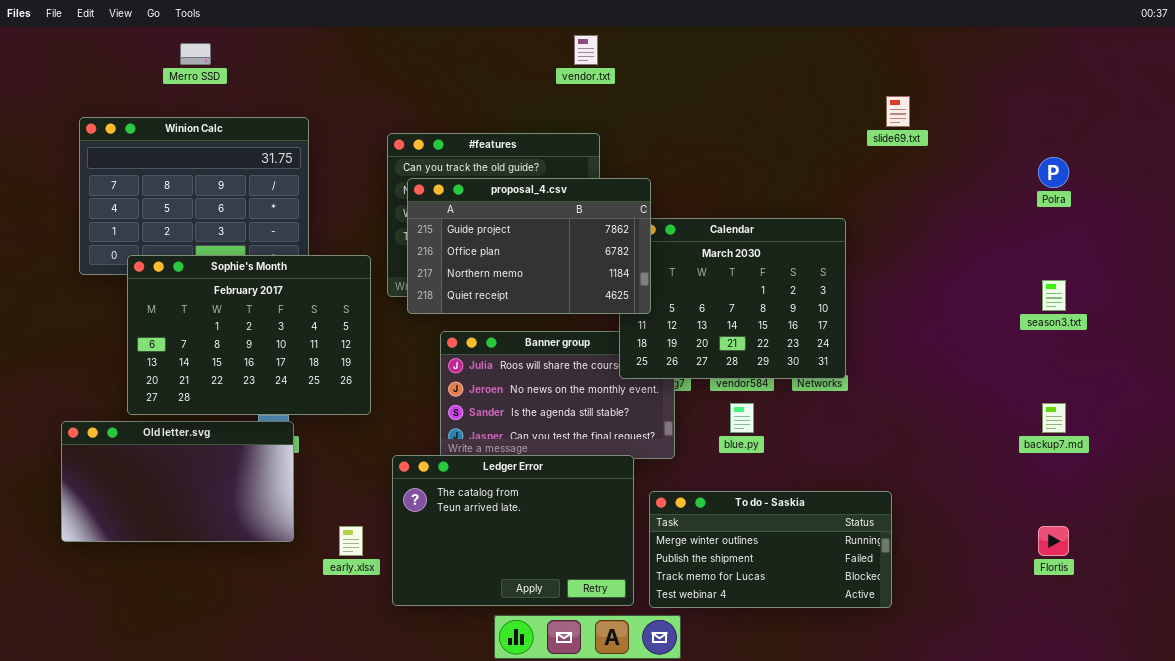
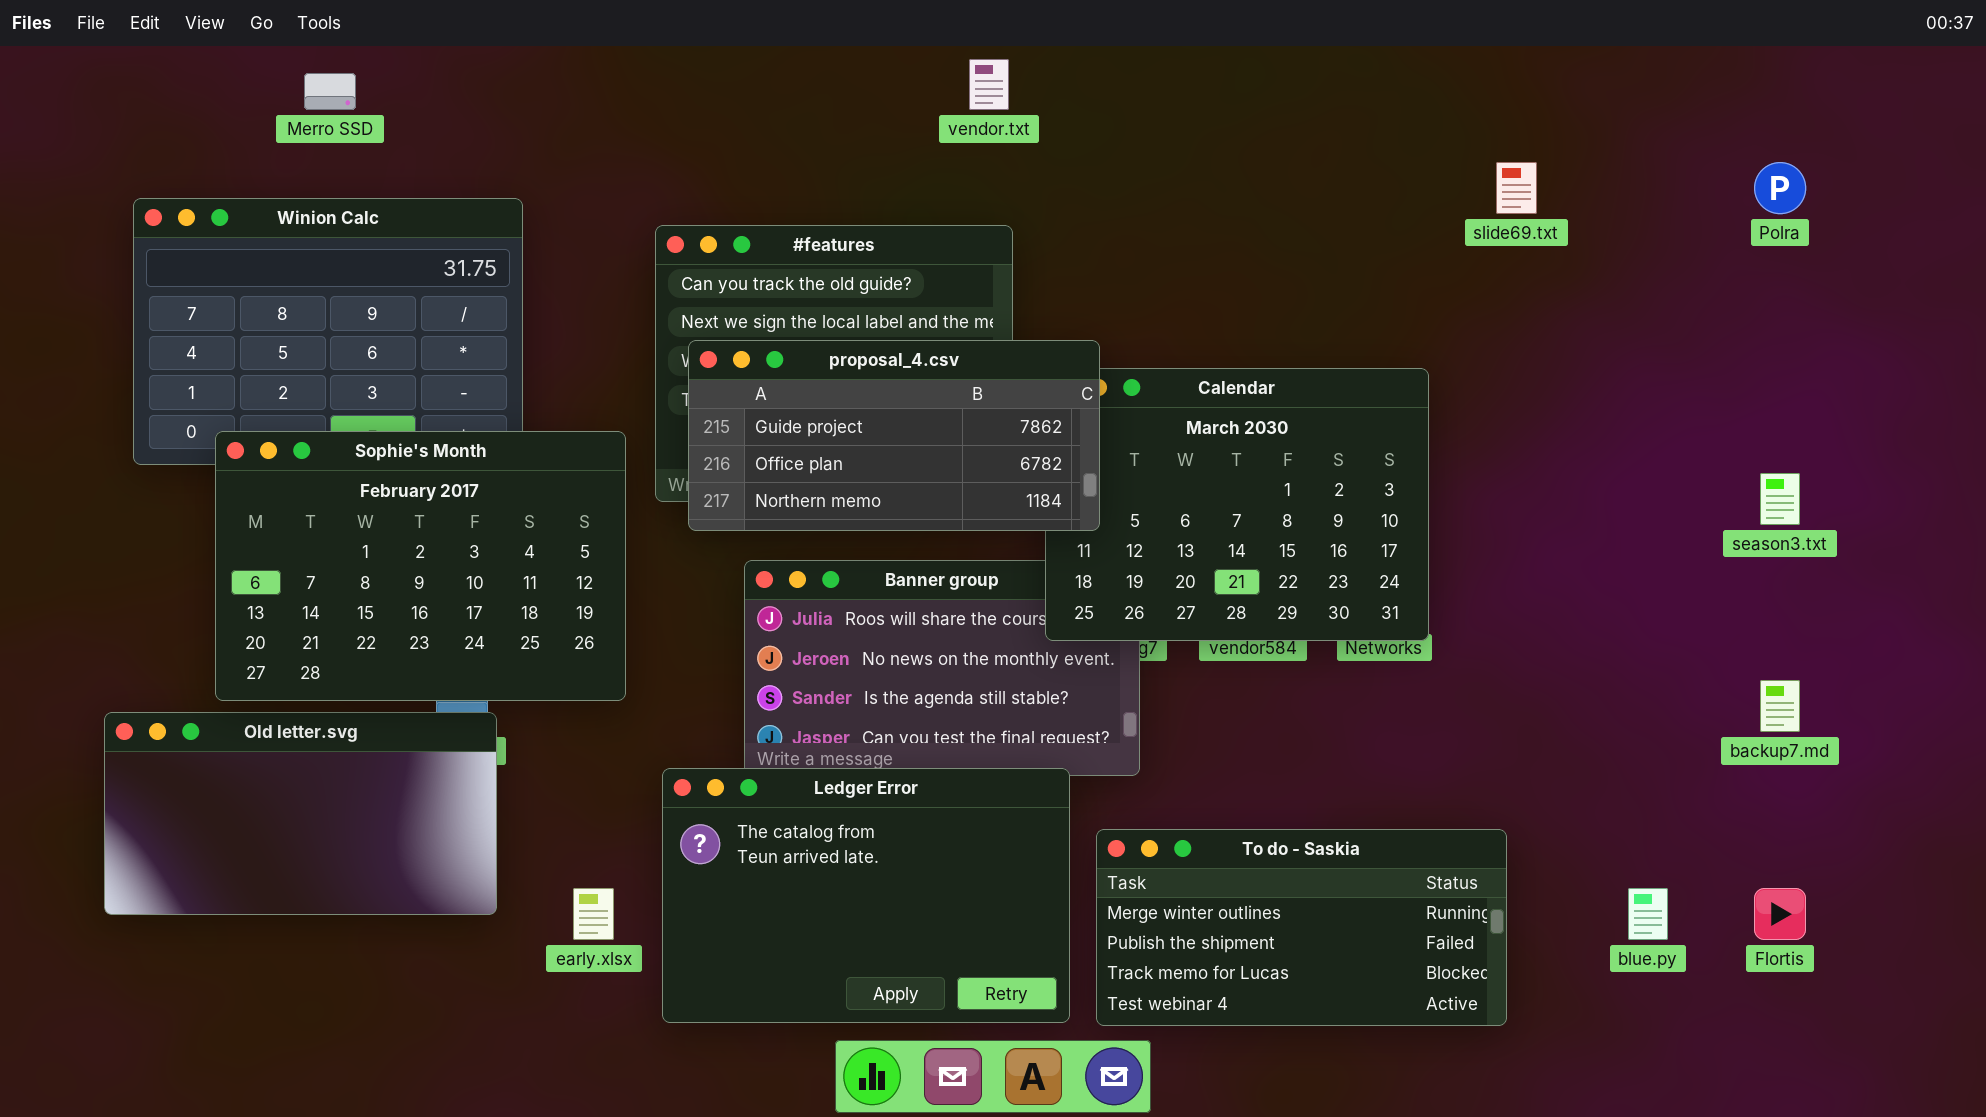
Polra: [1038,157,1069,188] -> [1754,162,1806,214], moved
proposal_4.csv: [407,178,651,314] -> [688,340,1100,531], resized
blue.py: [730,403,754,433] -> [1628,888,1668,940], moved

